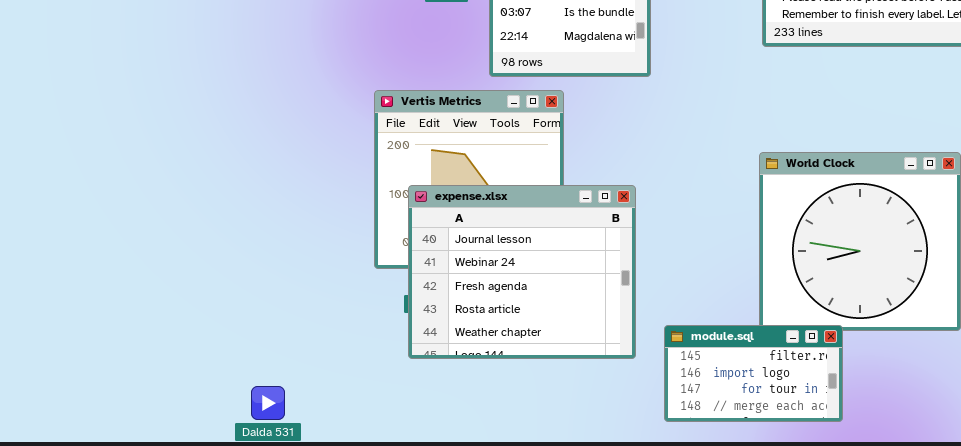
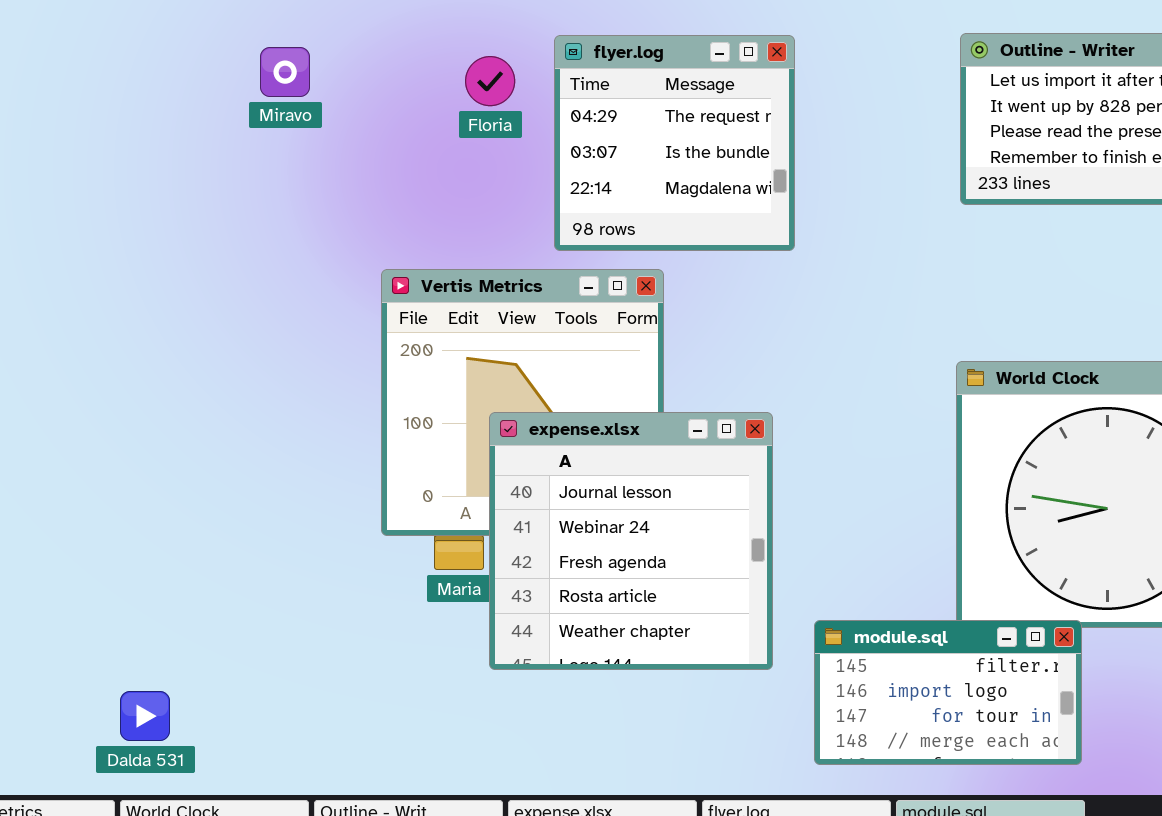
expense.xlsx: [408,185,636,359] -> [489,412,773,670], resized
Dalda 531: [251,386,285,420] -> [120,691,170,741], moved

